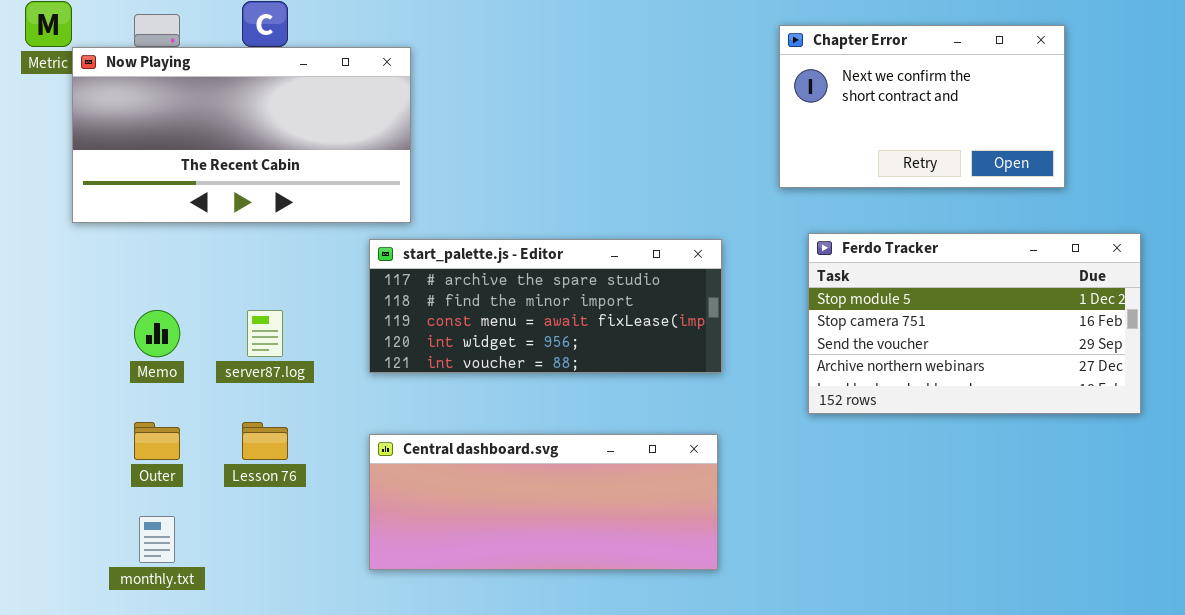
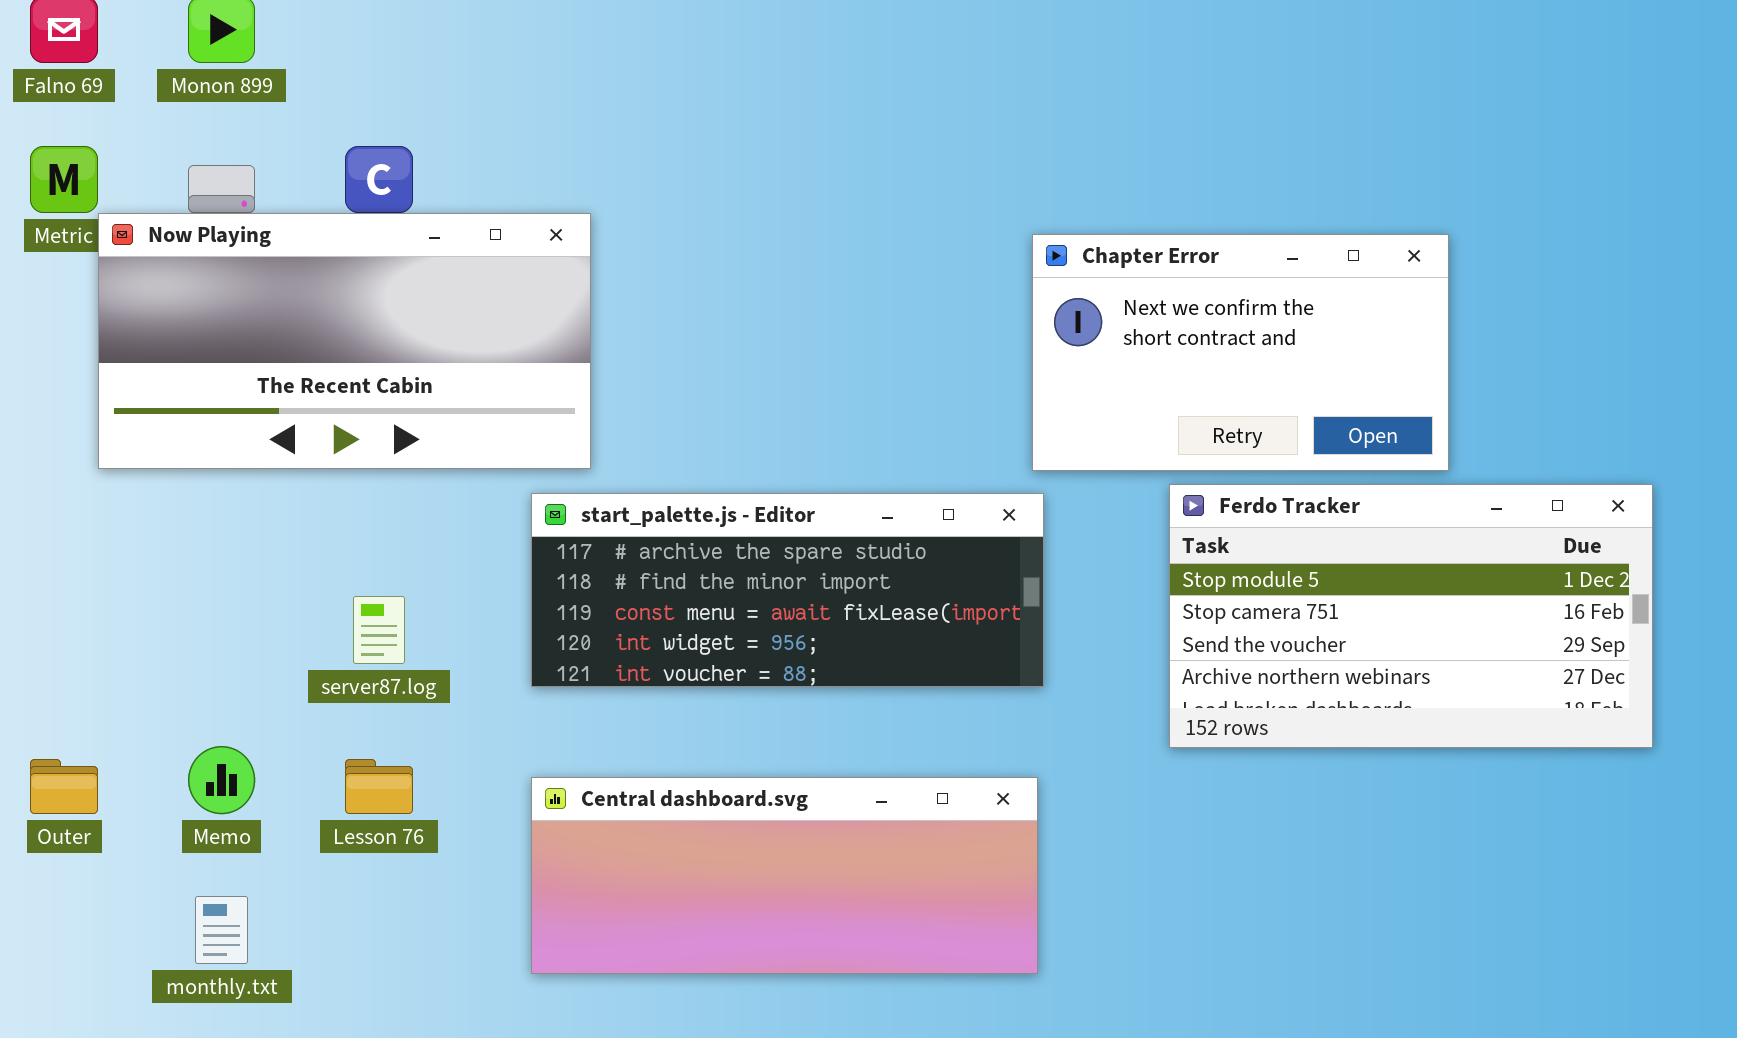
Chapter Error: [779,25,1065,188] -> [1032,234,1449,471], moved
Memo: [134,310,180,357] -> [188,746,255,814], moved
Outer: [134,422,180,460] -> [30,759,98,814], moved

